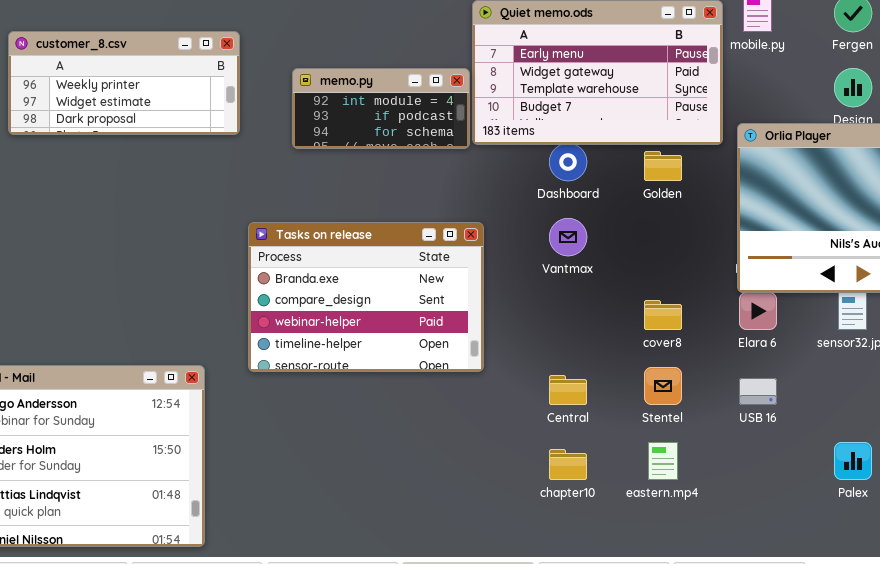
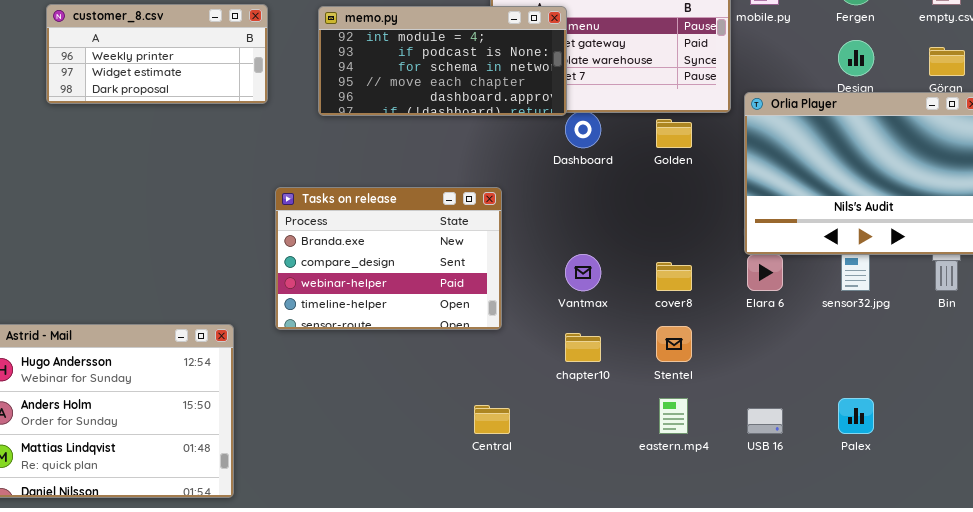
memo.py: [292,68,470,149] -> [318,6,567,116], resized
Vantmax: [549,218,587,256] -> [565,254,601,291], moved
Central: [549,375,587,405] -> [474,405,510,434], moved
USB 16: [739,378,777,405] -> [747,408,783,434], moved
chapter10: [549,449,587,480] -> [565,333,601,362], moved

